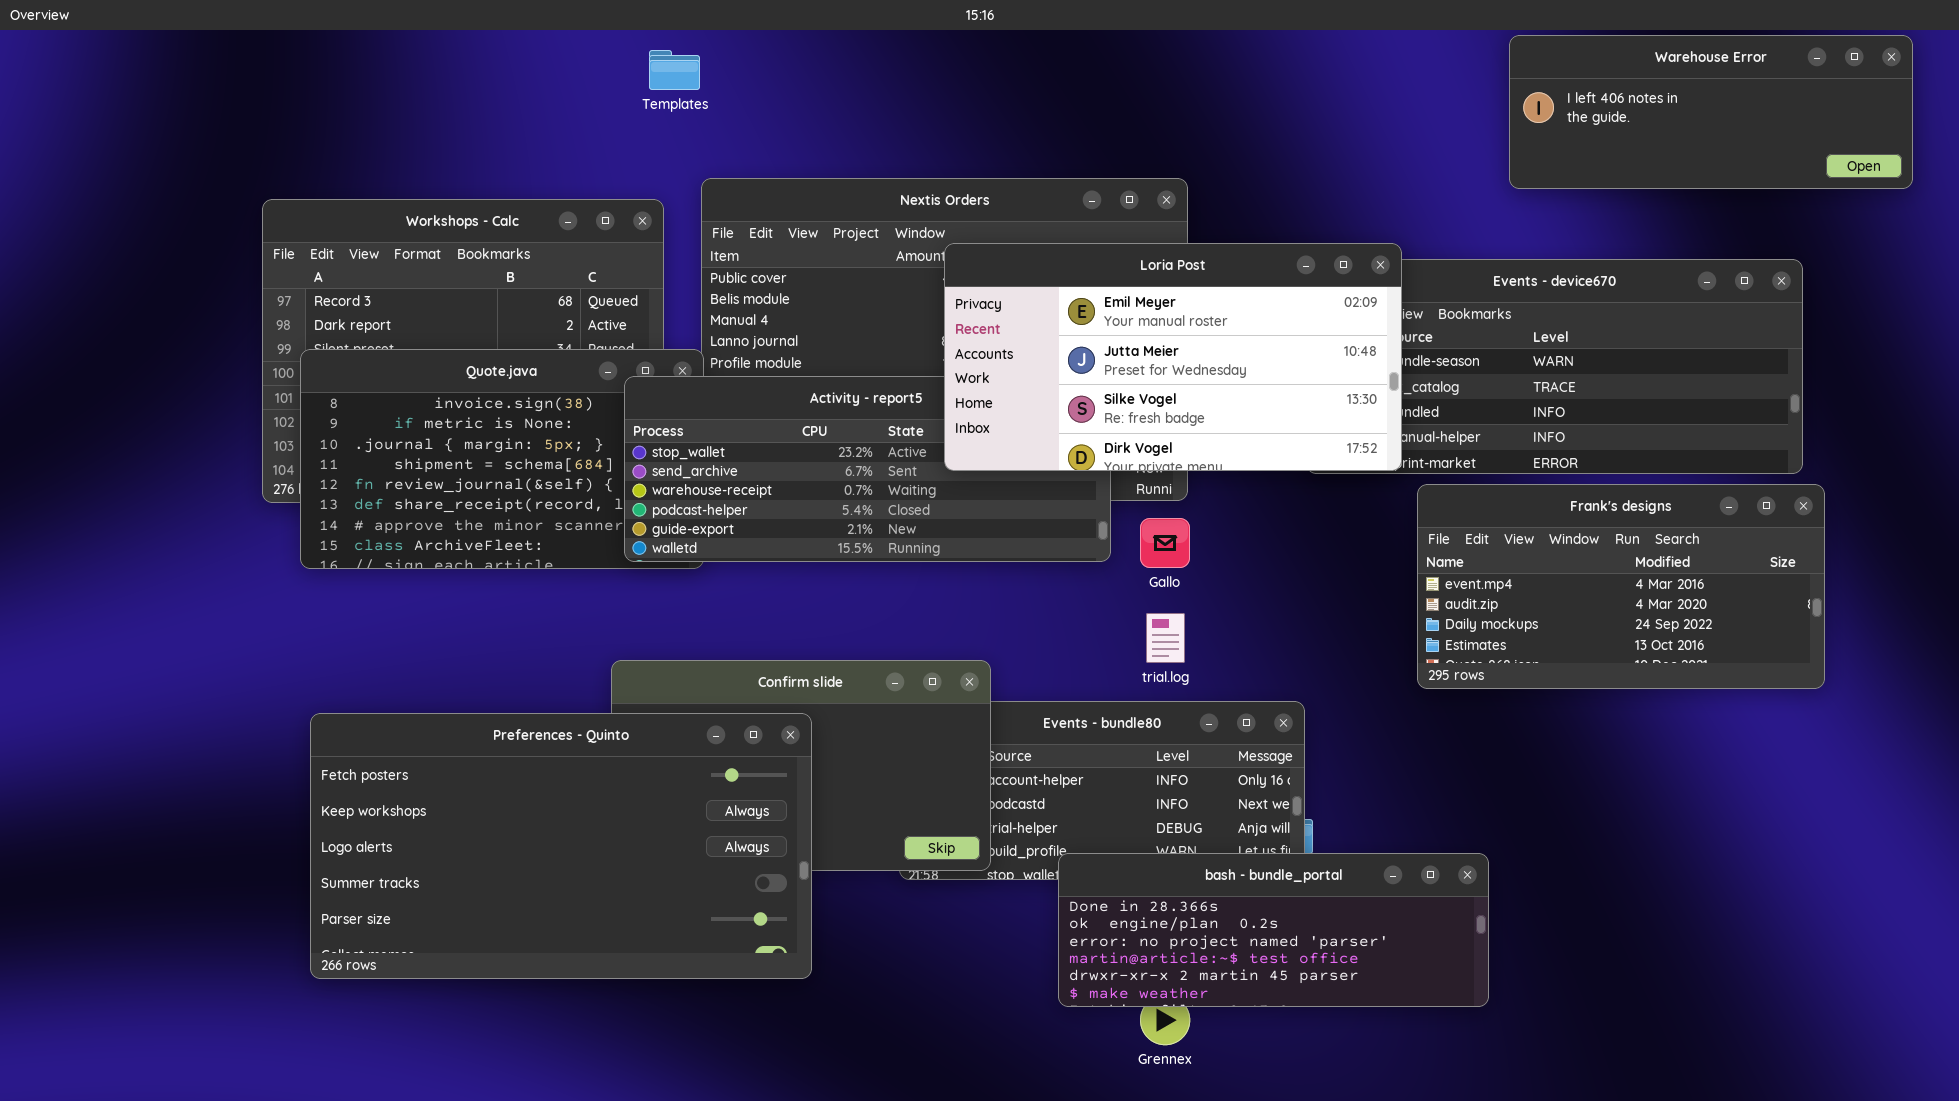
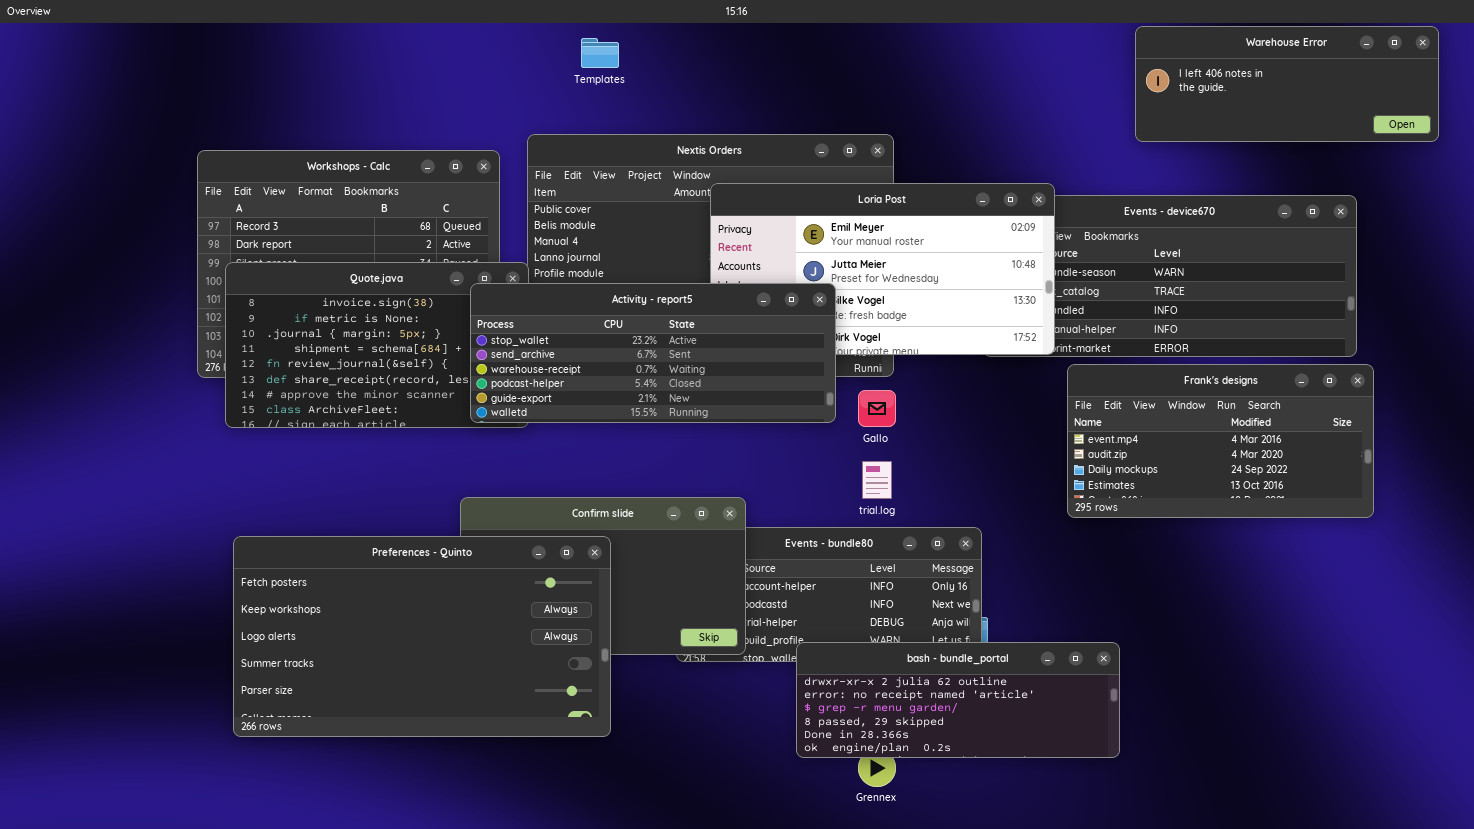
Templates: [649,50,700,90] -> [581,38,619,68], moved
Activity - report5: [624,376,1111,562] -> [470,283,836,423], raised
bash - bundle_portal: [1058,853,1489,1007] -> [796,642,1120,758], scrolled up 4 rows

